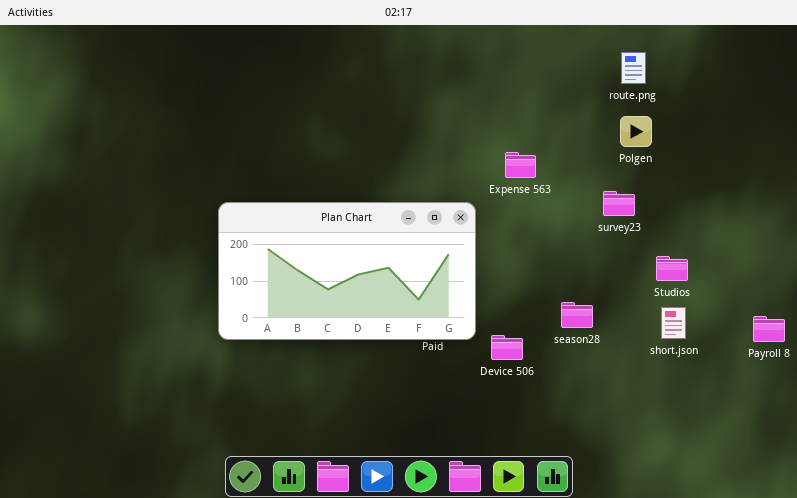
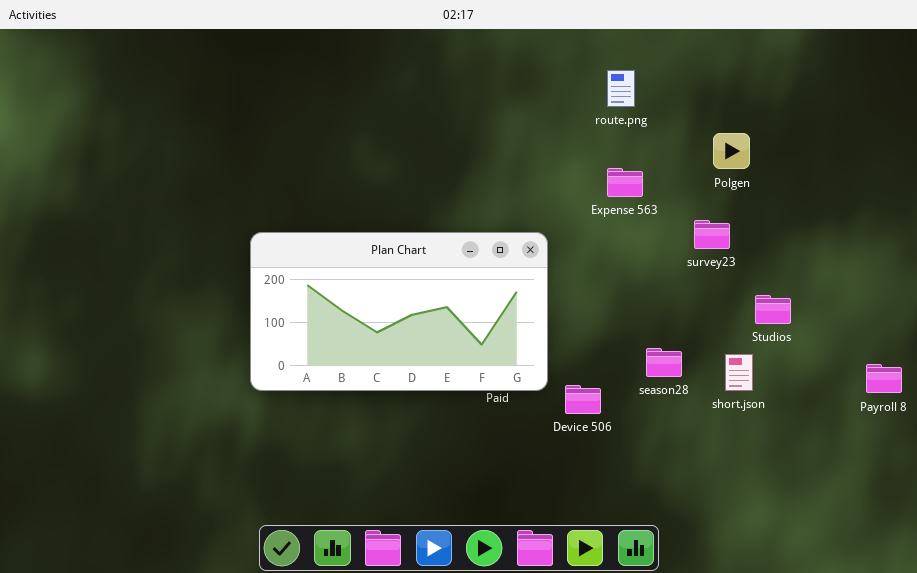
route.png: [621,52,646,84] -> [607,70,635,107], moved
Expense 563: [505,152,536,178] -> [607,168,643,197], moved
short.json: [661,307,686,339] -> [725,354,753,391], moved

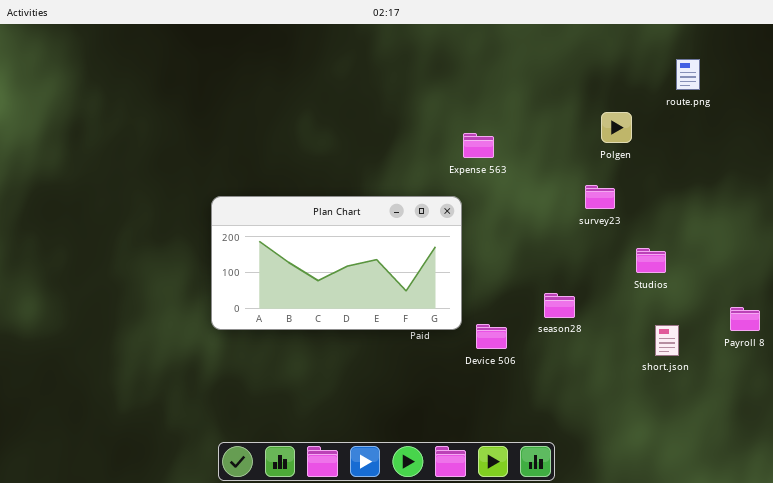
route.png: [607,70,635,107] -> [676,59,700,90], moved
Expense 563: [607,168,643,197] -> [463,133,494,158], moved
short.json: [725,354,753,391] -> [655,325,679,356], moved

